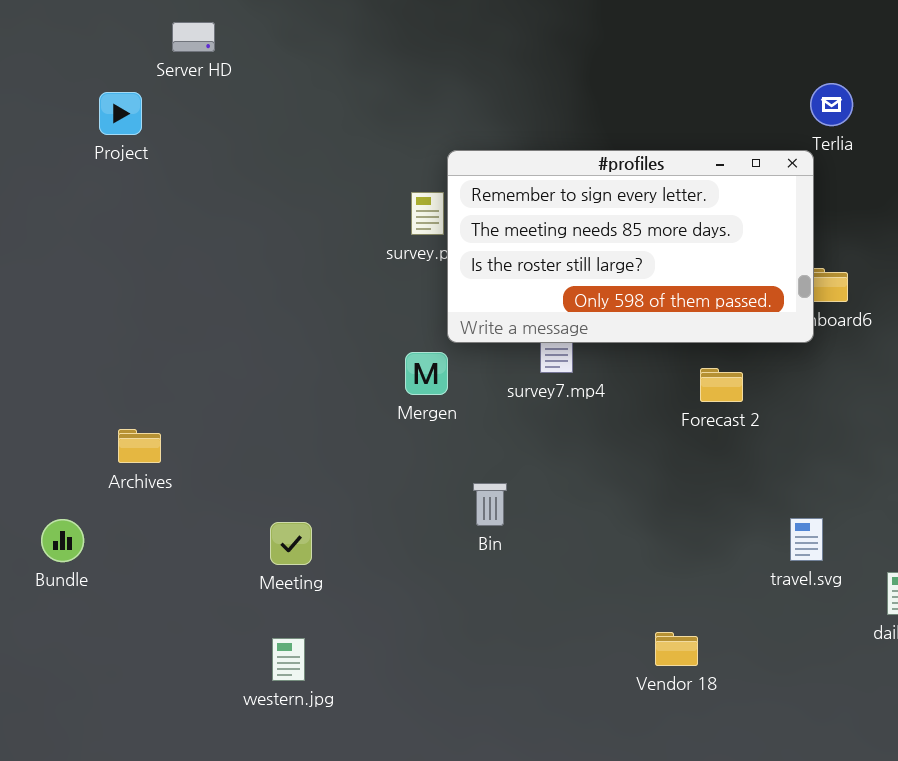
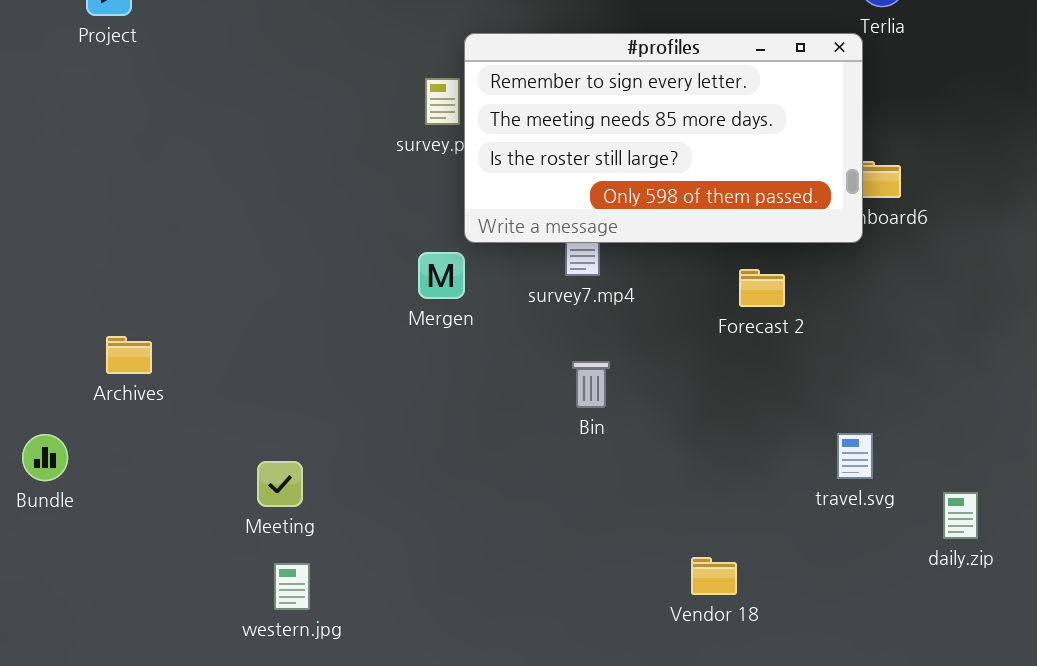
Bin: [473,483,507,526] -> [572,361,610,408], moved
Meeting: [270,522,312,565] -> [257,461,303,507], moved

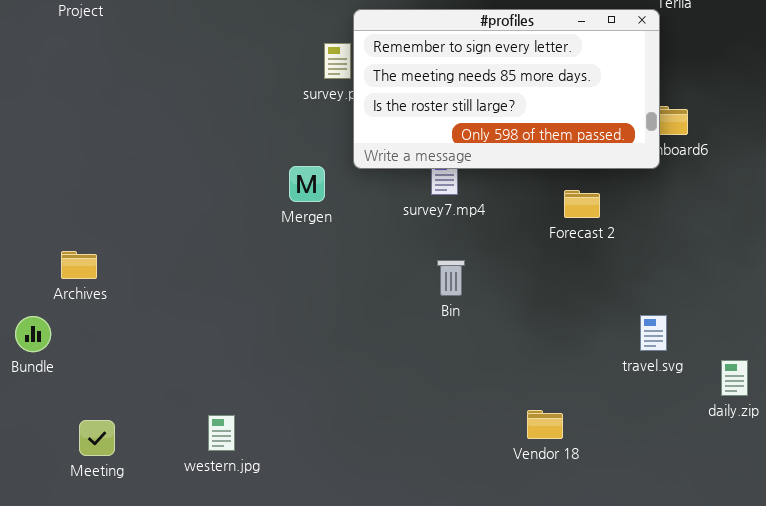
Mergen: [418,252,465,299] -> [289,166,325,202], moved
Archives: [106,336,152,374] -> [61,251,97,279], moved
Meeting: [257,461,303,507] -> [79,420,115,456], moved

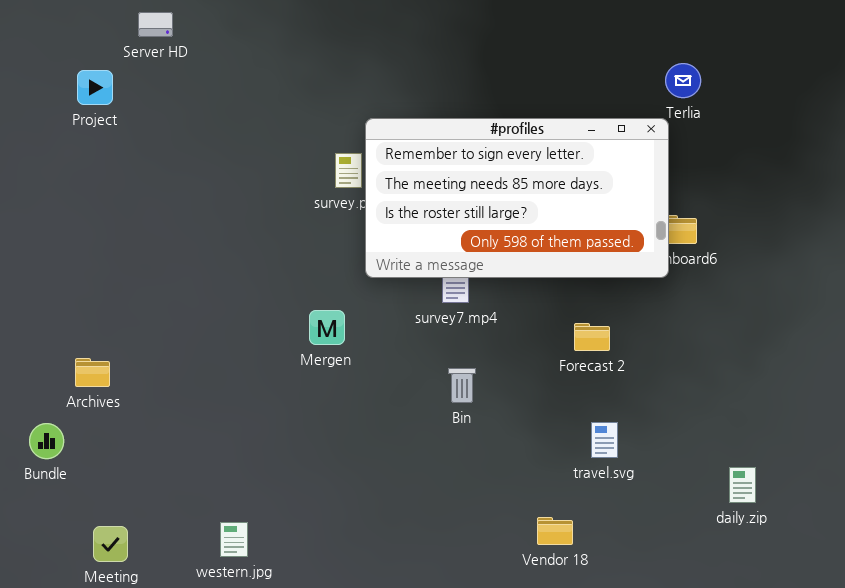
Mergen: [289,166,325,202] -> [309,310,345,345], moved
Forecast 2: [564,190,600,218] -> [574,323,610,351], moved
travel.svg: [640,315,667,351] -> [591,422,618,458], moved

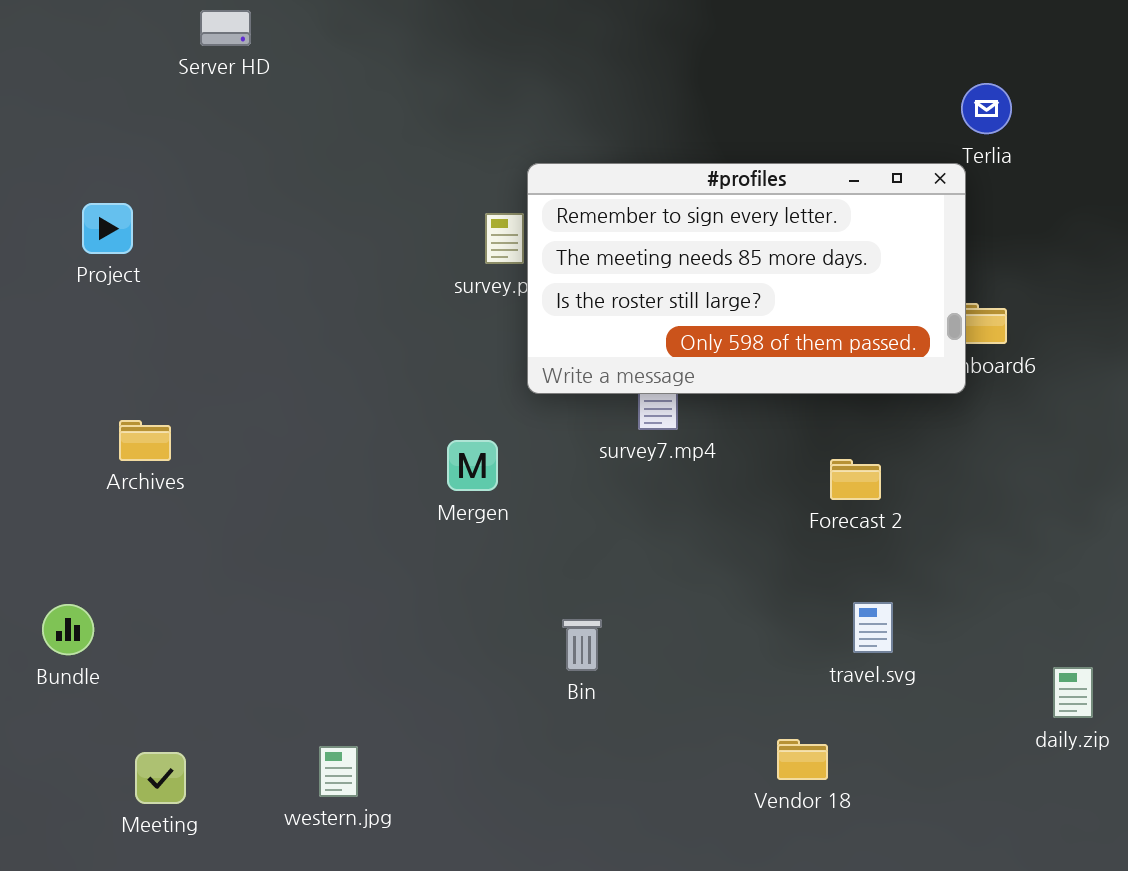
Project: [77,70,113,105] -> [82,203,133,254], moved
Archives: [75,358,110,387] -> [119,420,171,461], moved
Bin: [448,368,476,403] -> [562,619,602,671], moved

